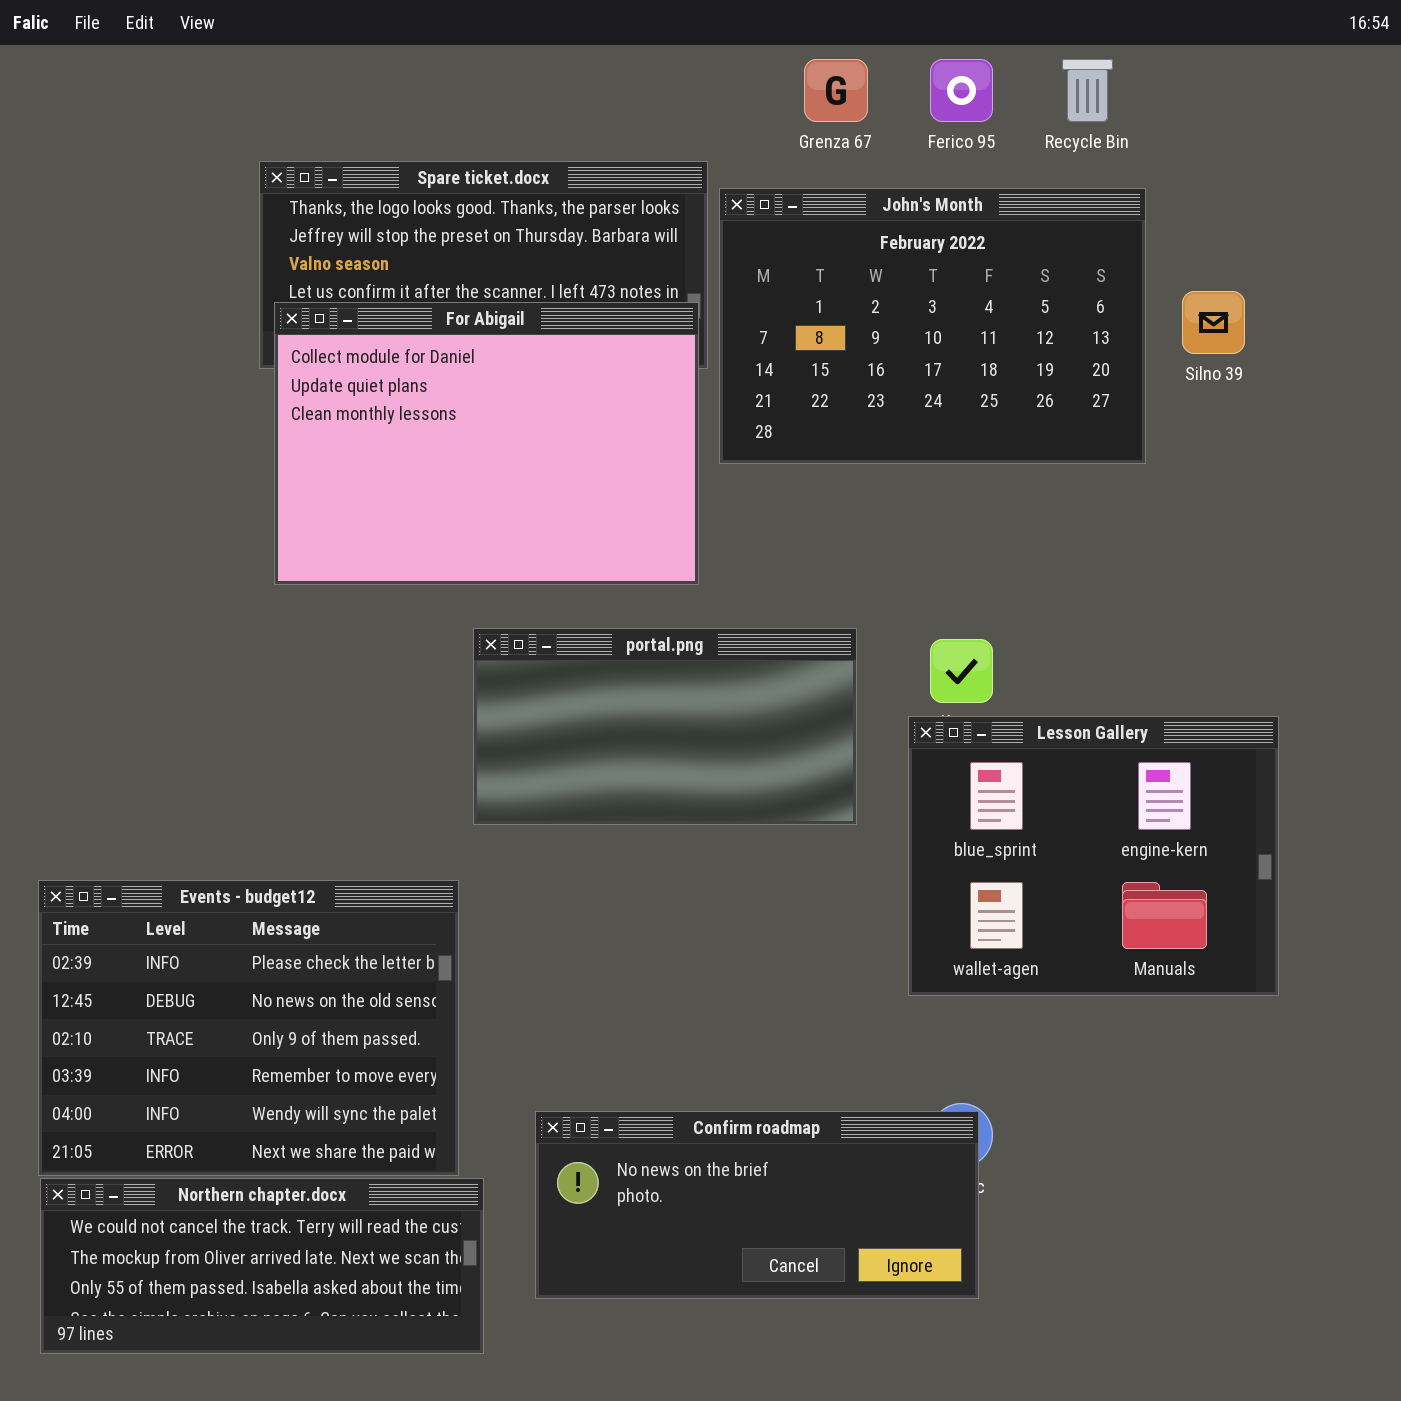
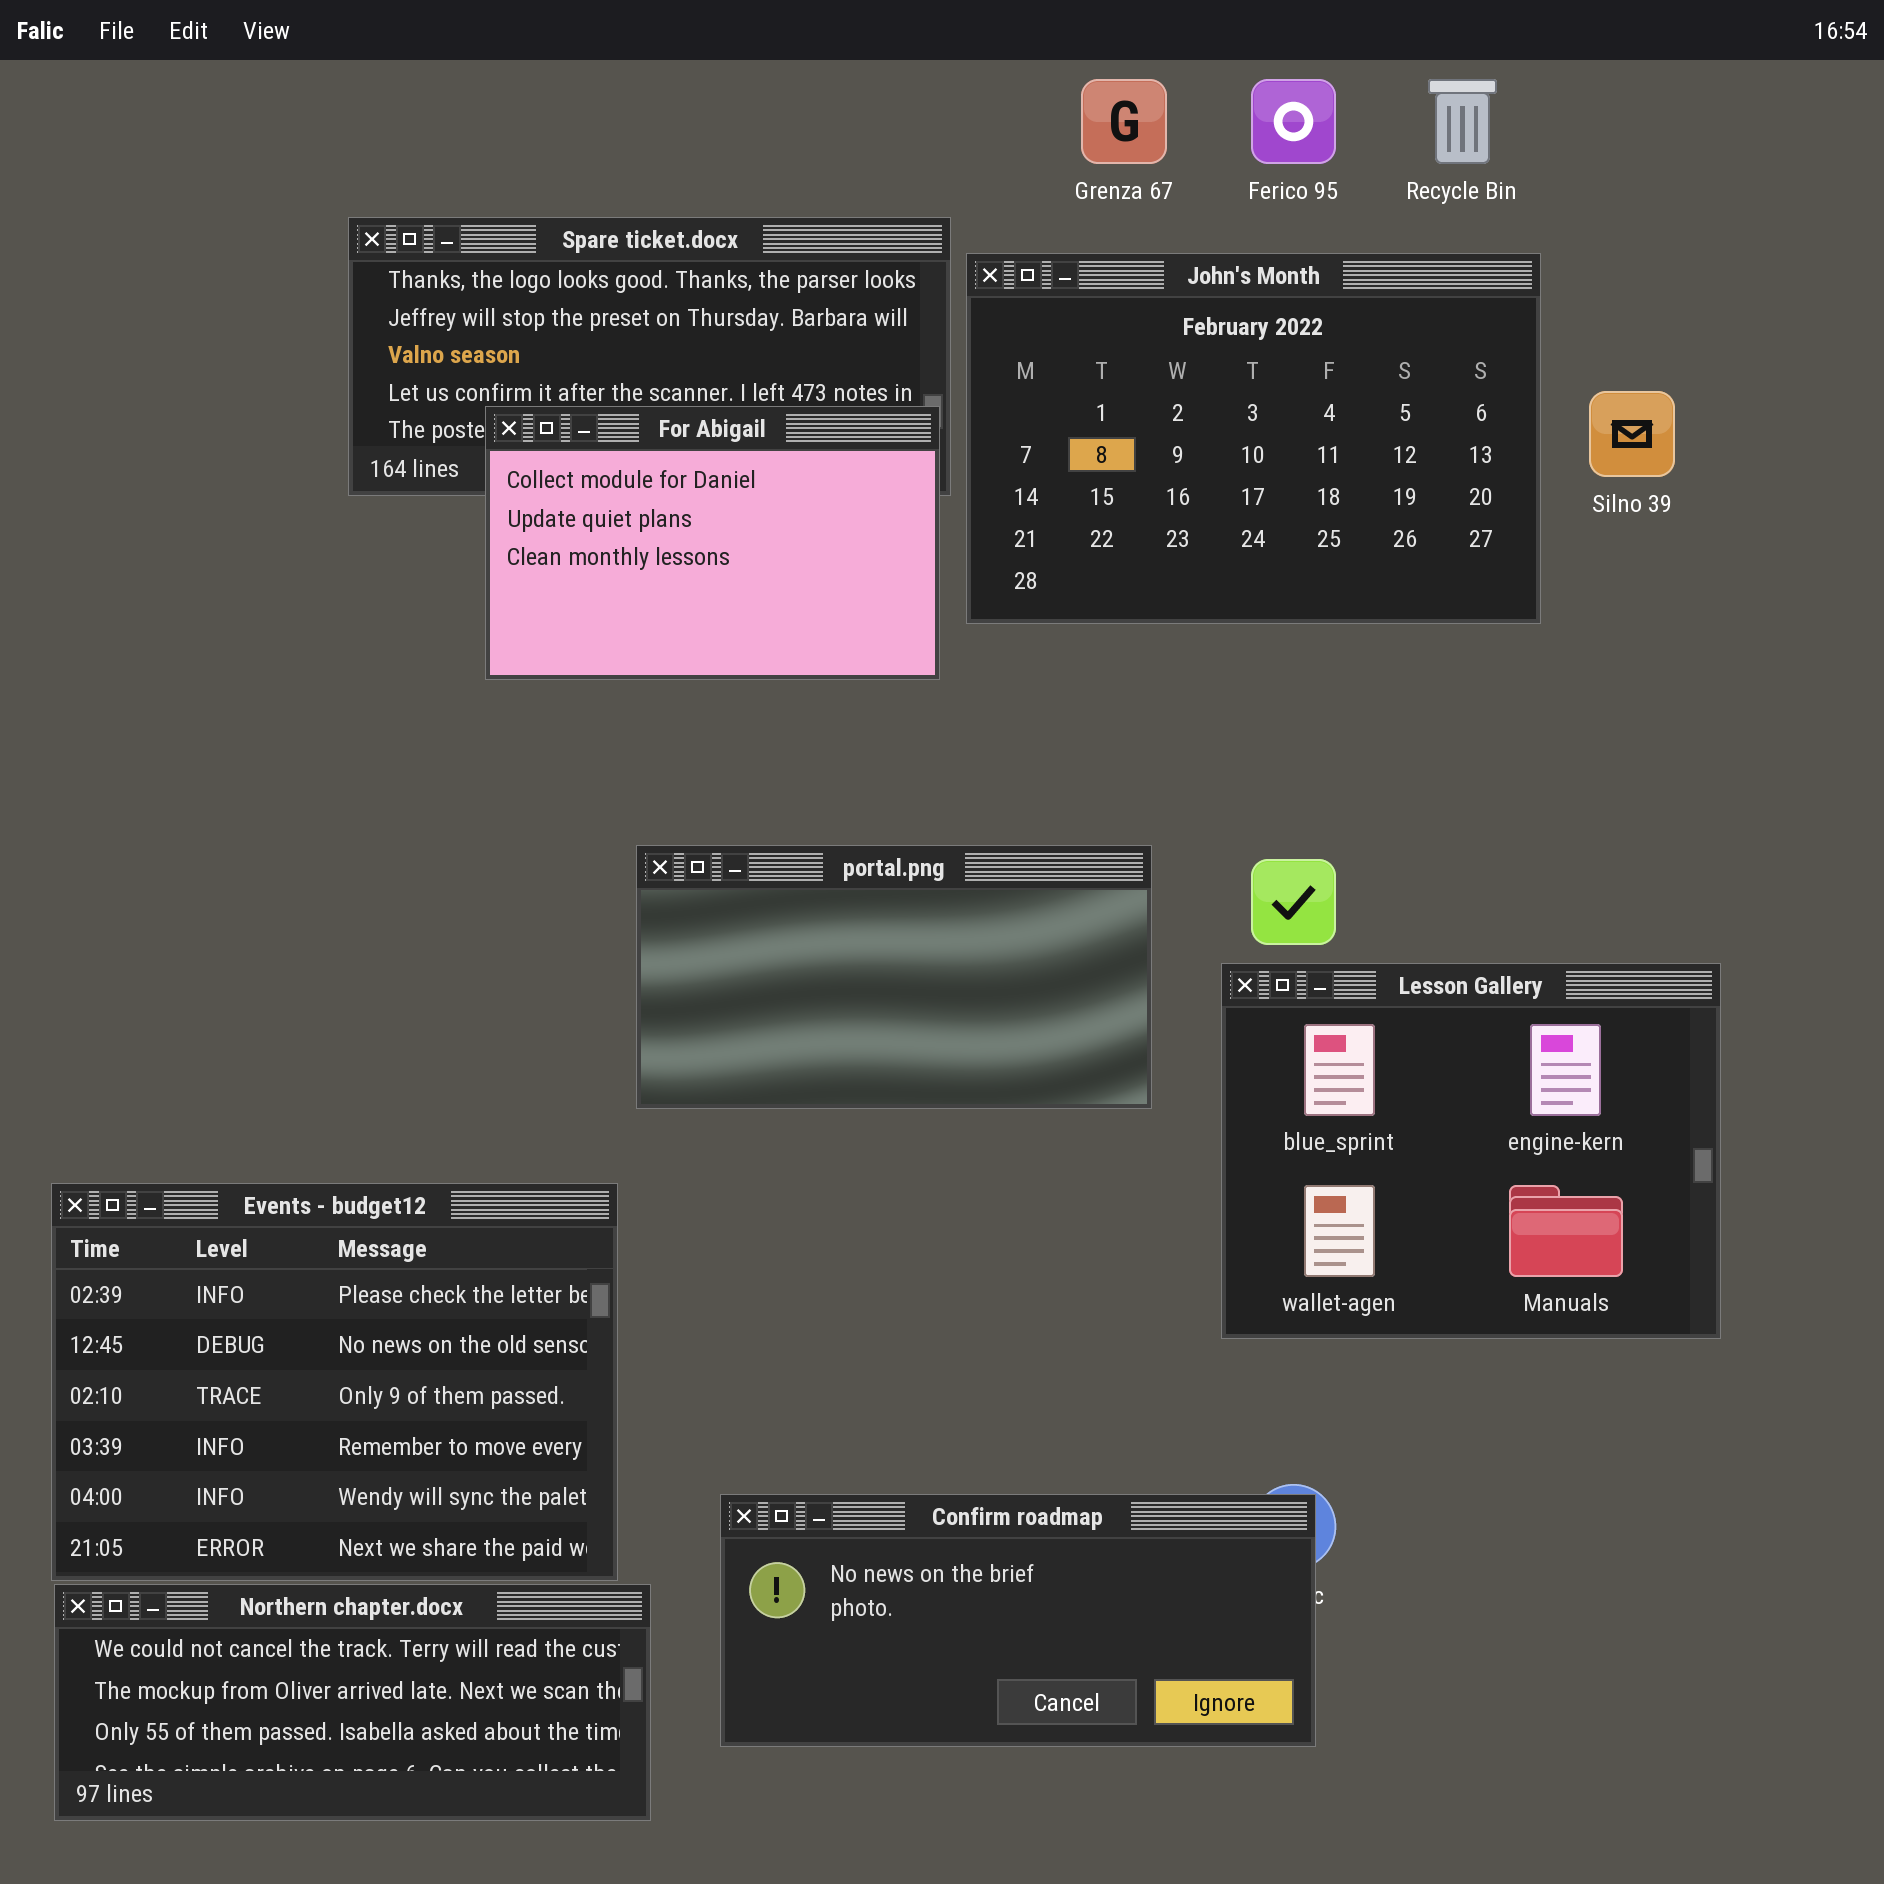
For Abigail: [274,302,699,585] -> [485,406,940,680], resized

